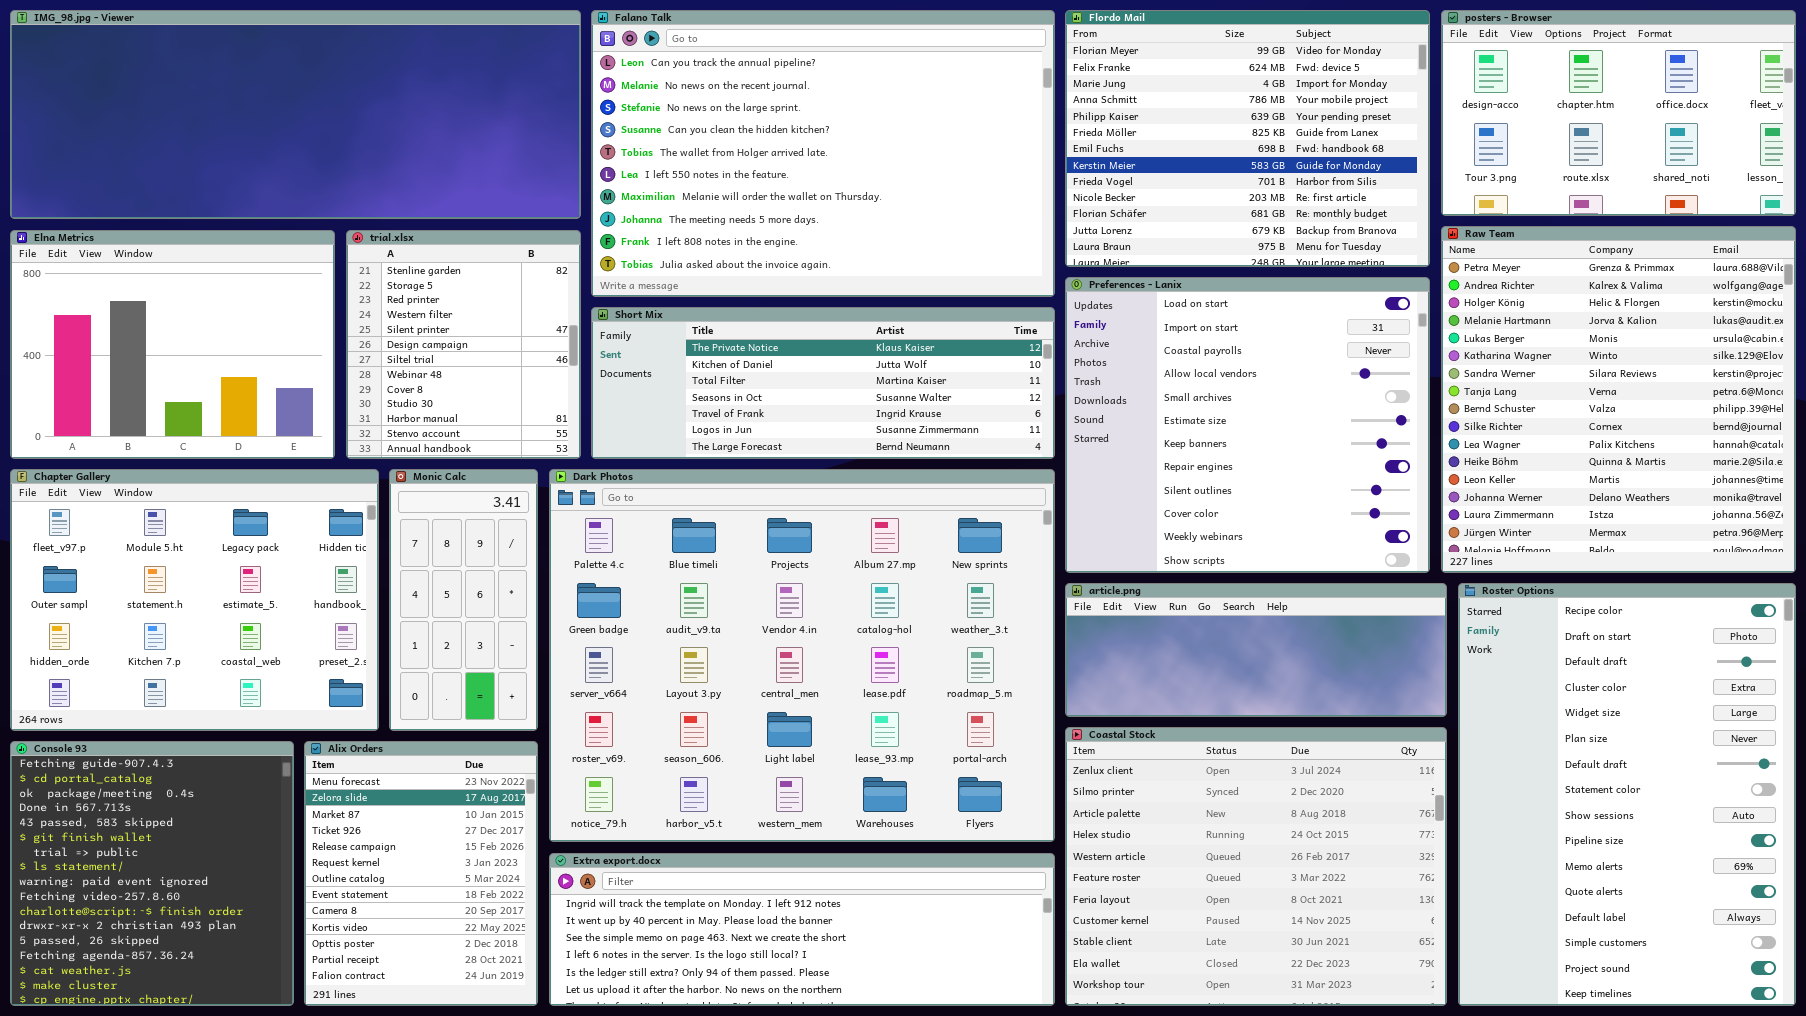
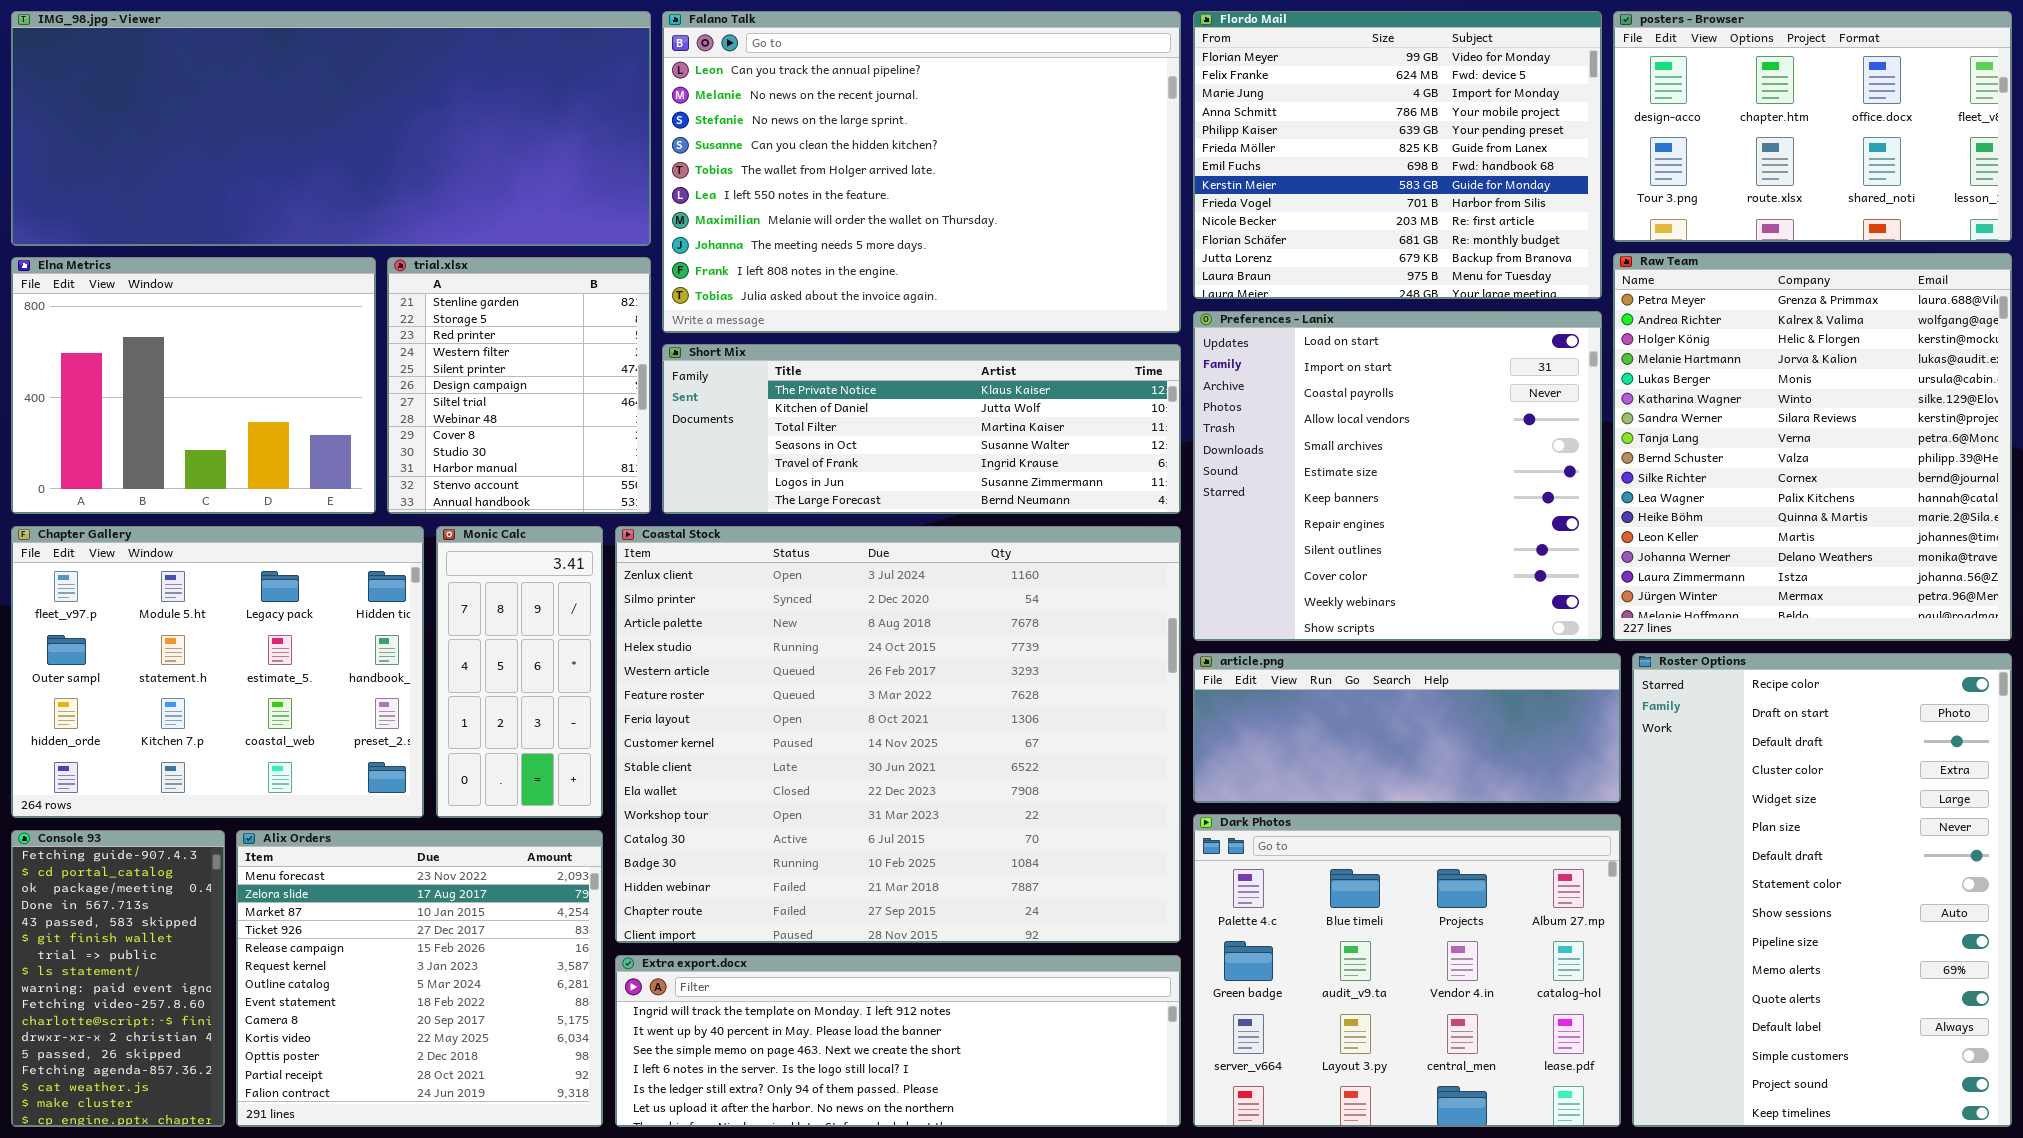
Dark Photos: [549,469,1055,842] -> [1193,814,1621,1127], moved, resized
Coastal Stock: [1065,727,1447,1006] -> [615,526,1181,943], moved, resized
Console 93: [10,741,294,1006] -> [11,830,225,1127], resized
Alix Orders: [304,741,538,1006] -> [236,830,603,1127], resized

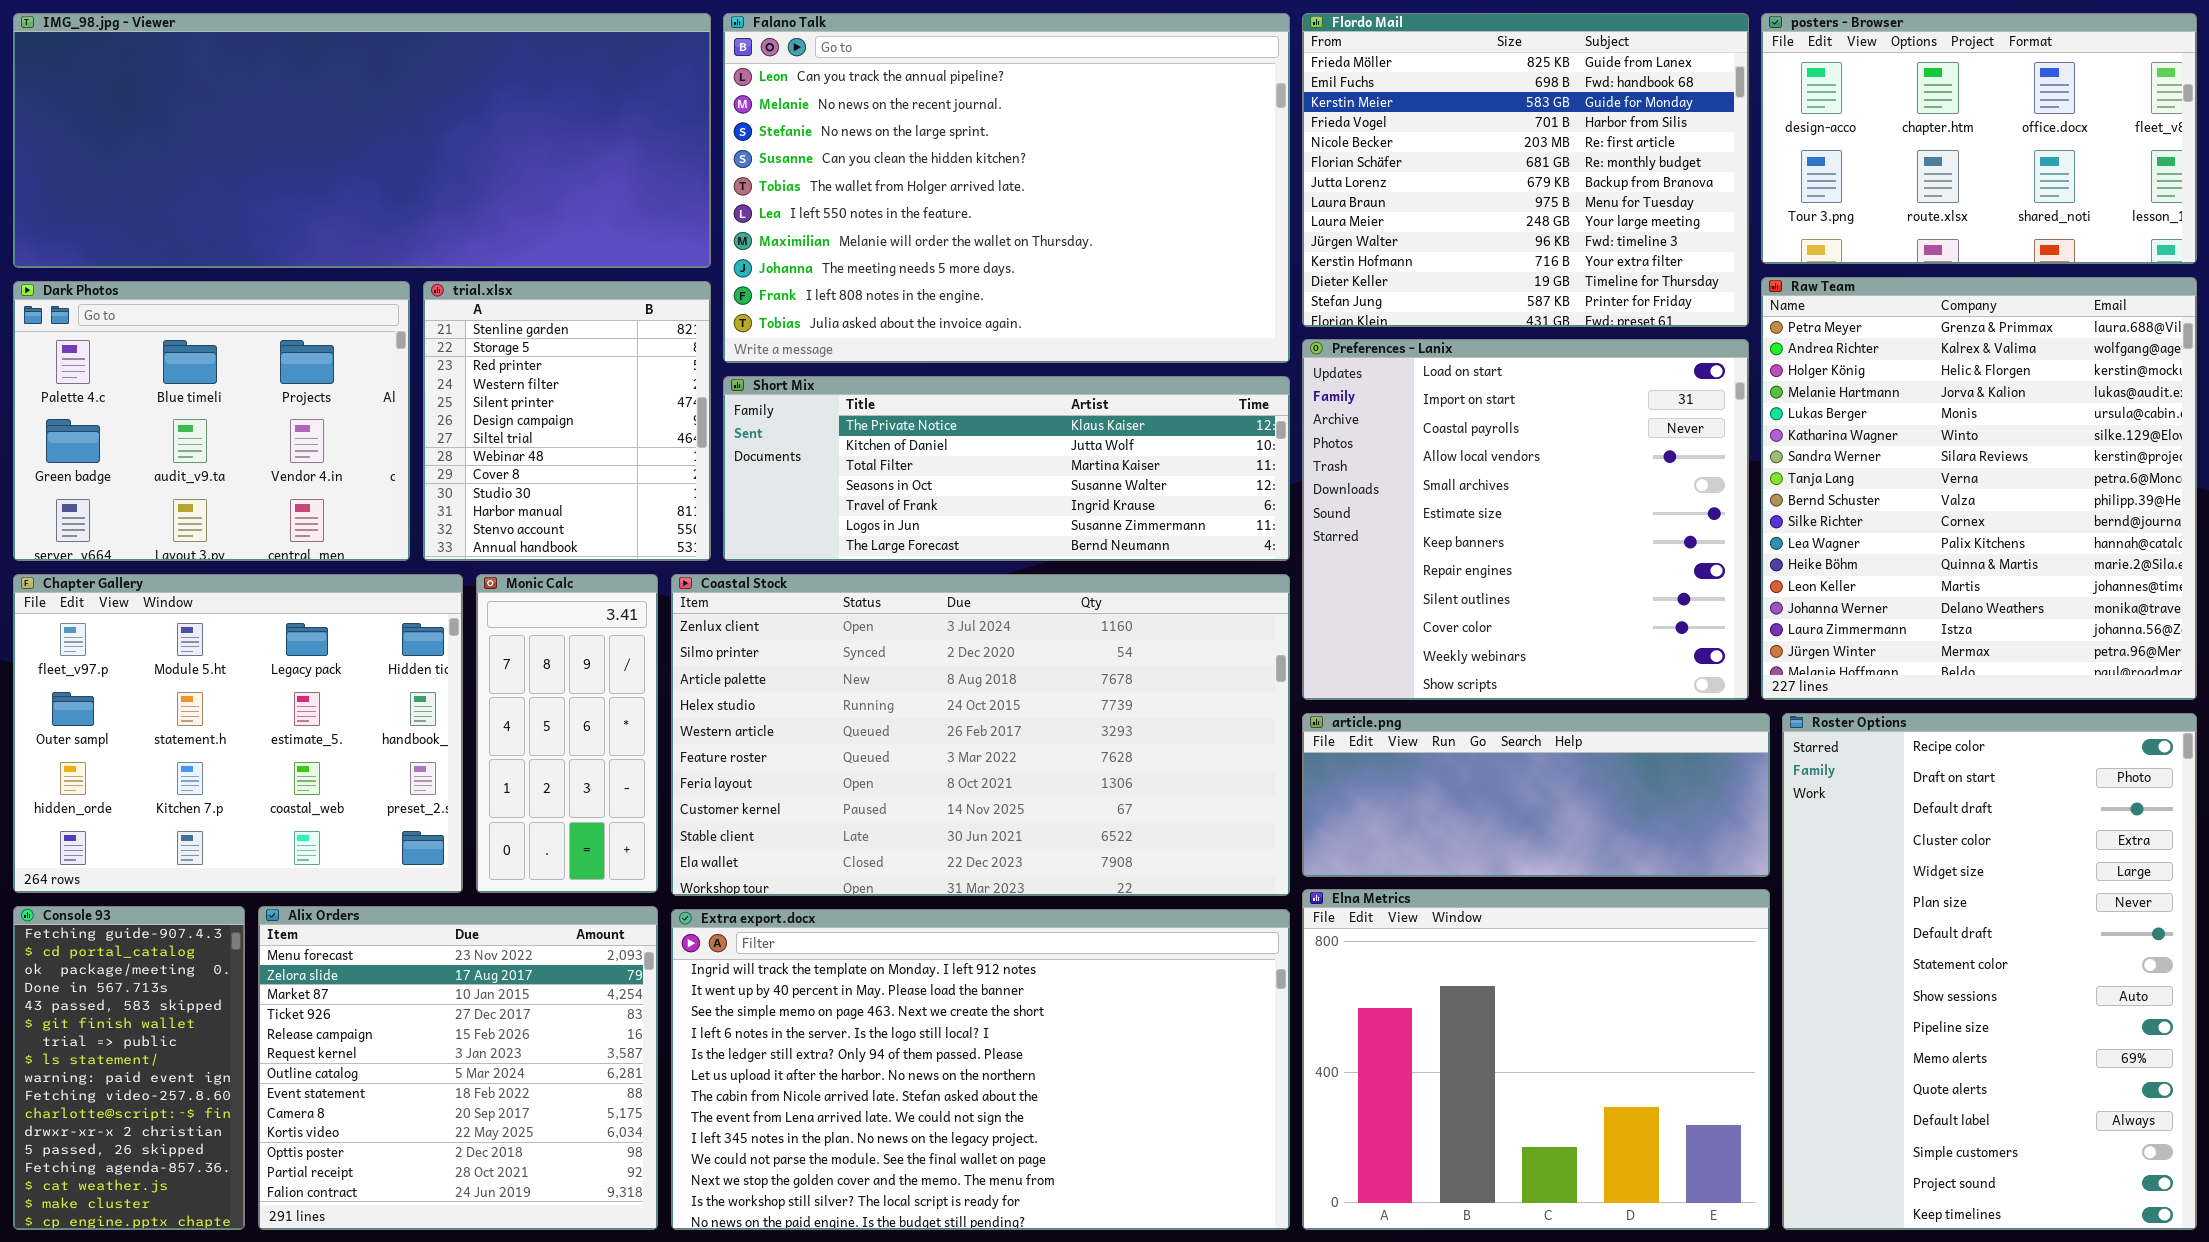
Flordo Mail: [1193,11,1602,299] -> [1302,13,1749,327], scrolled down 5 rows
Elna Metrics: [11,257,376,514] -> [1302,889,1770,1230], moved, resized
Coastal Stock: [615,526,1181,943] -> [671,574,1290,896], resized
Dark Photos: [1193,814,1621,1127] -> [13,281,410,561], moved, resized
Extra export.docx: [615,955,1181,1127] -> [671,909,1290,1230], resized

